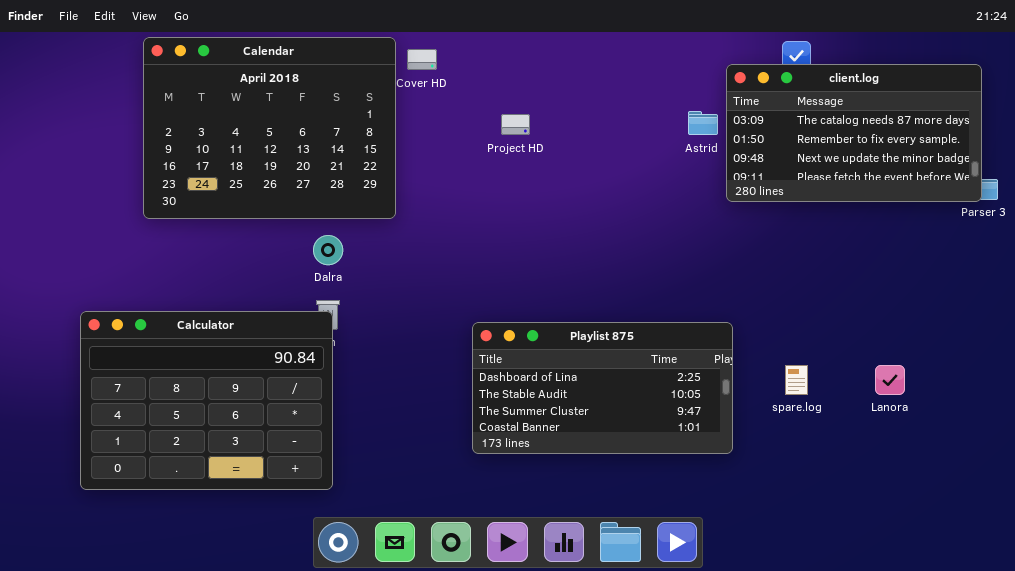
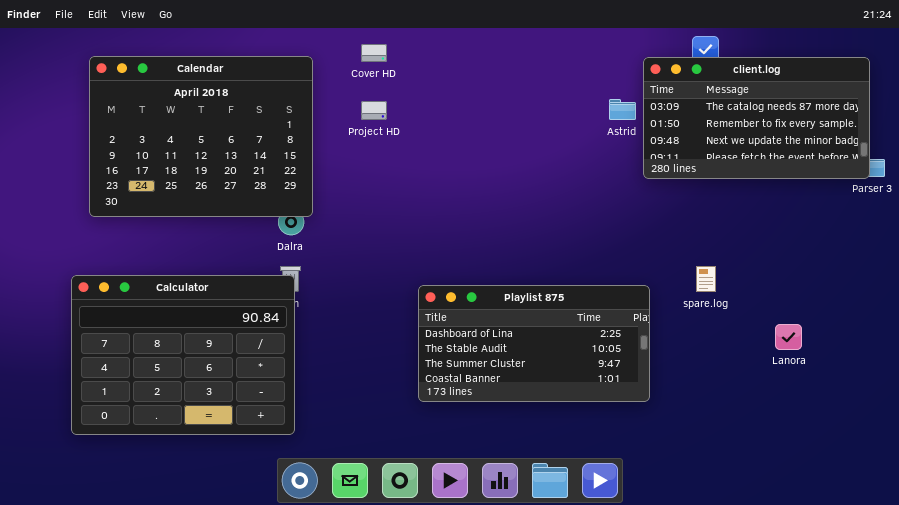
Calendar: [143,37,396,219] -> [89,56,313,217], moved
Project HD: [501,114,530,135] -> [361,101,387,120], moved
spare.log: [785,365,808,395] -> [696,266,716,292], moved

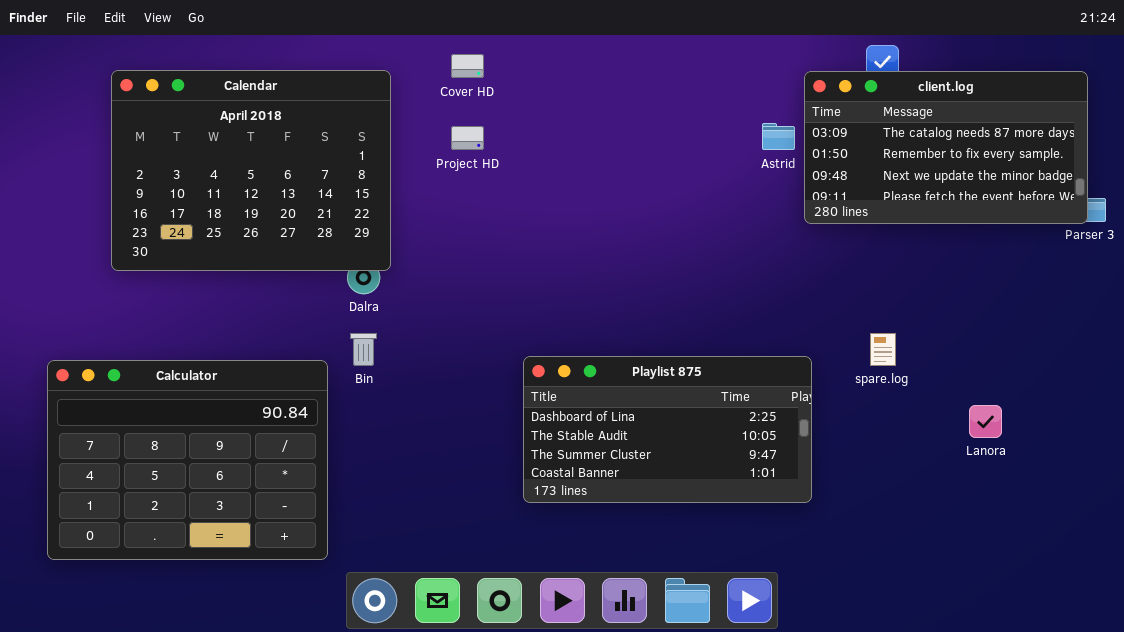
Calculator: [71,275,295,435] -> [47,360,328,560], moved

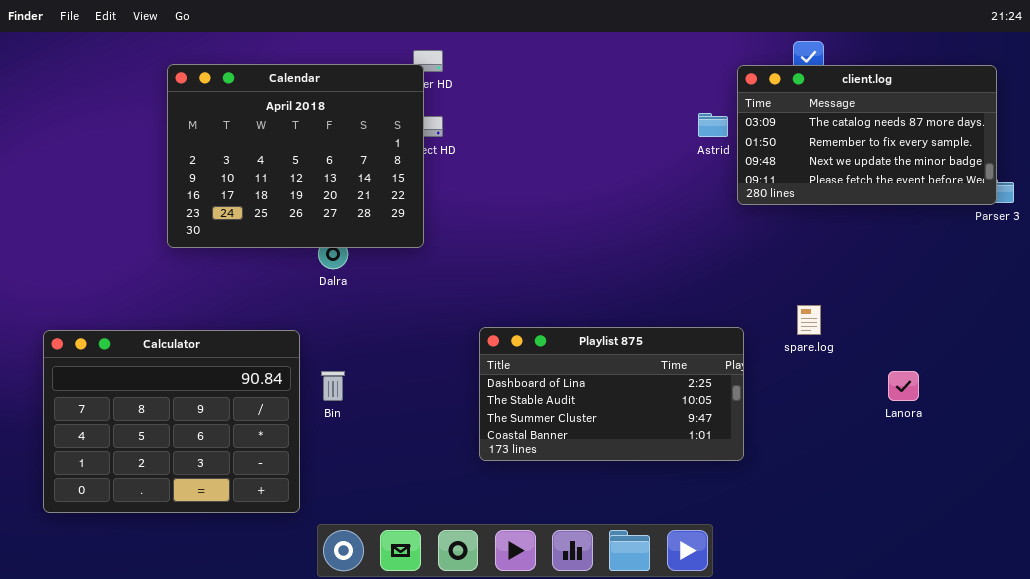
Calendar: [111,70,391,271] -> [167,64,424,248], moved
Bin: [350,333,377,366] -> [321,371,345,401], moved

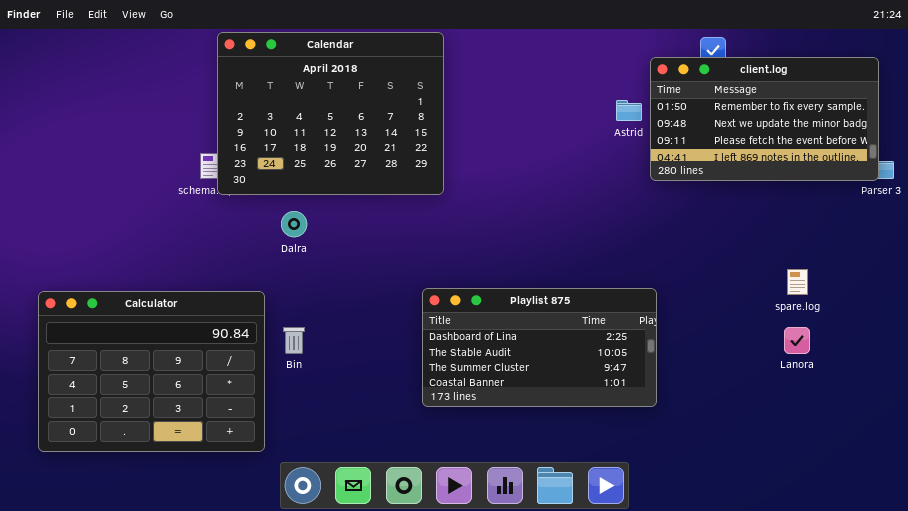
Calendar: [167,64,424,248] -> [217,32,444,195], moved
client.log: [737,65,997,205] -> [650,57,879,181], scrolled down 1 row
spare.log: [797,305,821,335] -> [787,269,808,295], moved

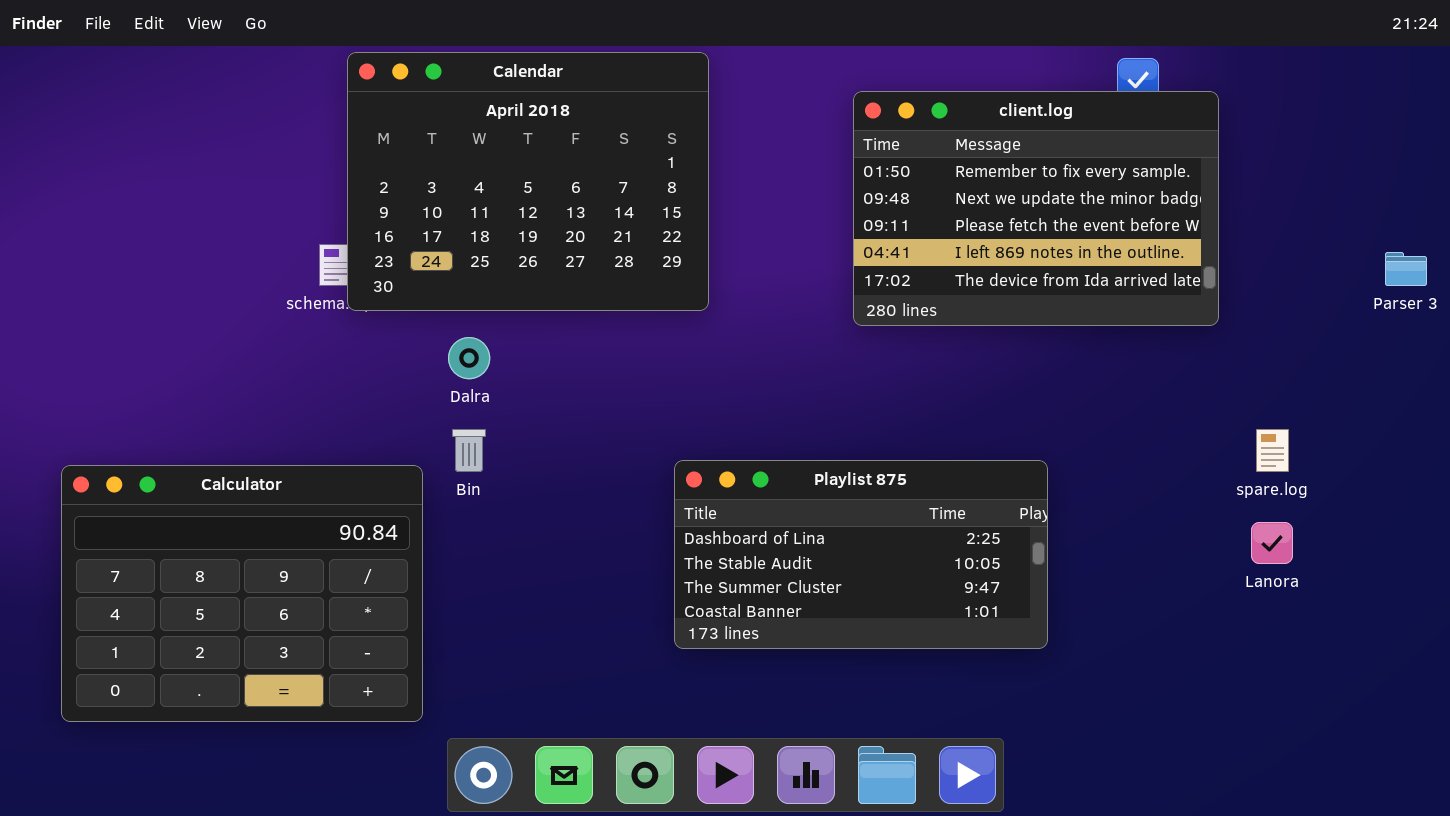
client.log: [650,57,879,181] -> [853,91,1219,326], moved, resized
Bin: [283,327,305,354] -> [452,429,486,472], moved

